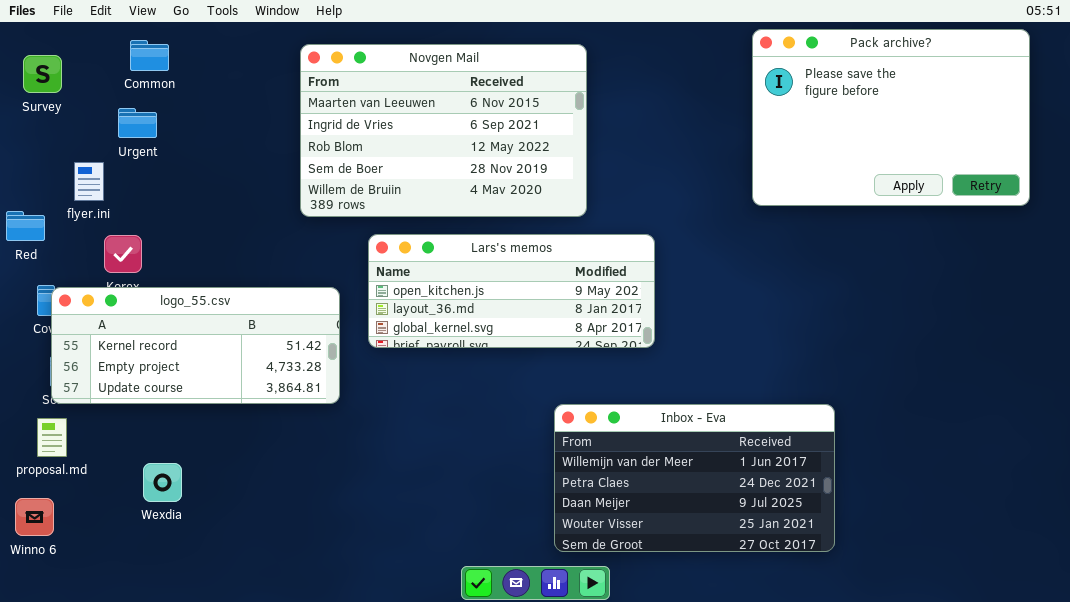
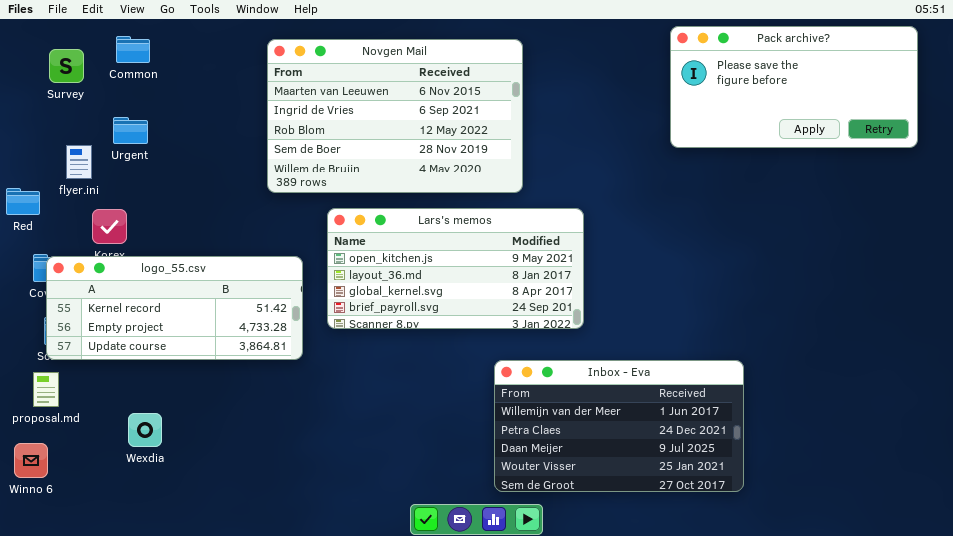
Pack archive?: [752,29,1030,206] -> [670,26,918,148], resized
Survey: [23,55,62,93] -> [49,49,84,83], moved
Urgent: [118,108,157,138] -> [113,117,148,144], moved
Lars's memos: [368,234,655,348] -> [327,208,584,329], resized

